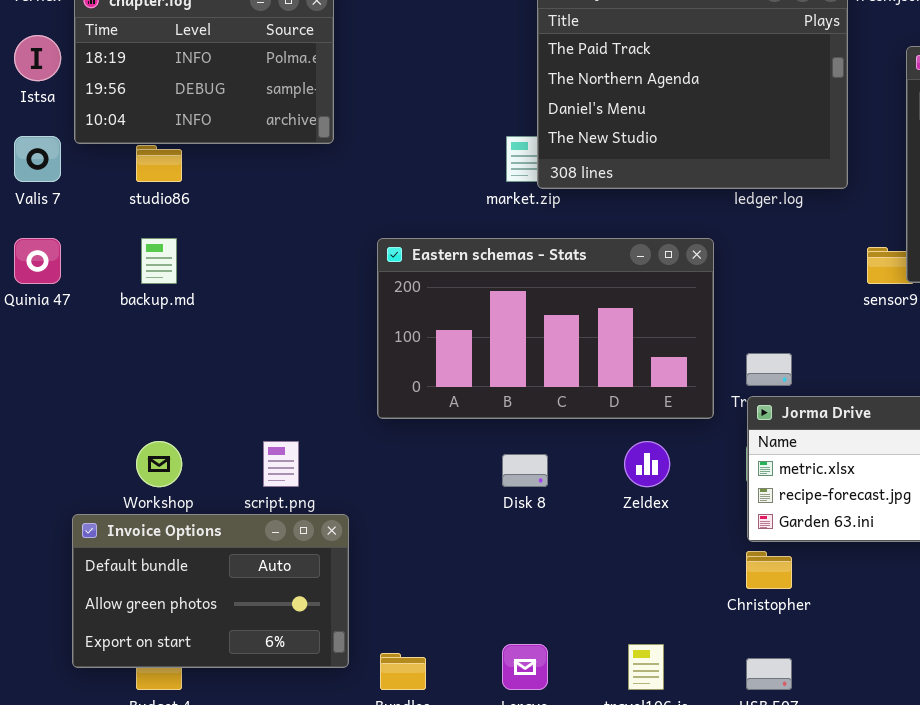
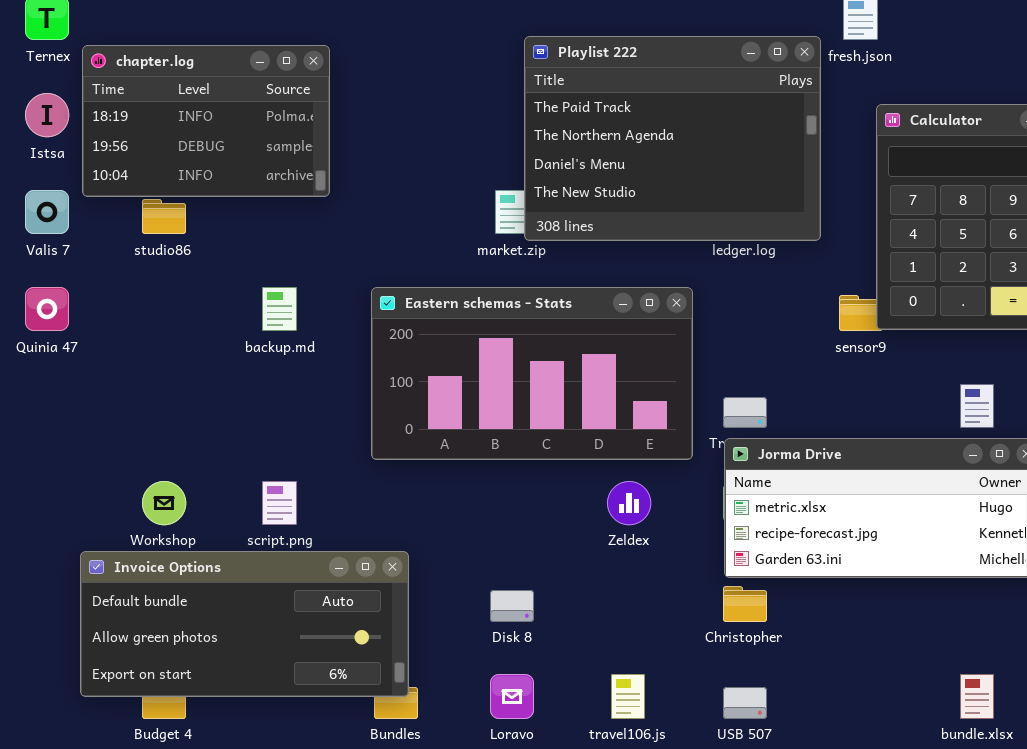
backup.md: [141,238,177,284] -> [262,287,297,331], moved
Disk 8: [502,454,548,487] -> [490,590,534,622], moved
Invoice Options: [72,514,349,668] -> [80,551,409,697], resized

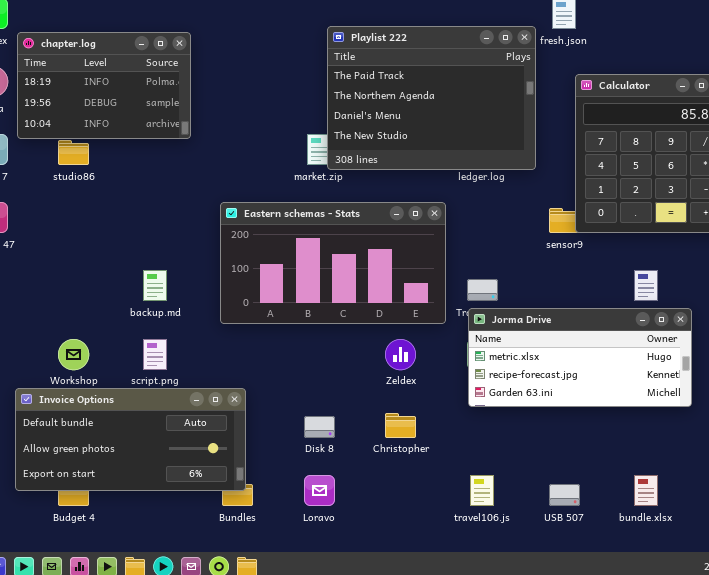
backup.md: [262,287,297,331] -> [143,270,167,301], moved
Christopher: [723,586,767,622] -> [385,413,416,438], moved
travel106.js: [611,674,645,719] -> [470,475,494,506], moved
USB 507: [723,687,767,719] -> [549,484,580,506], moved

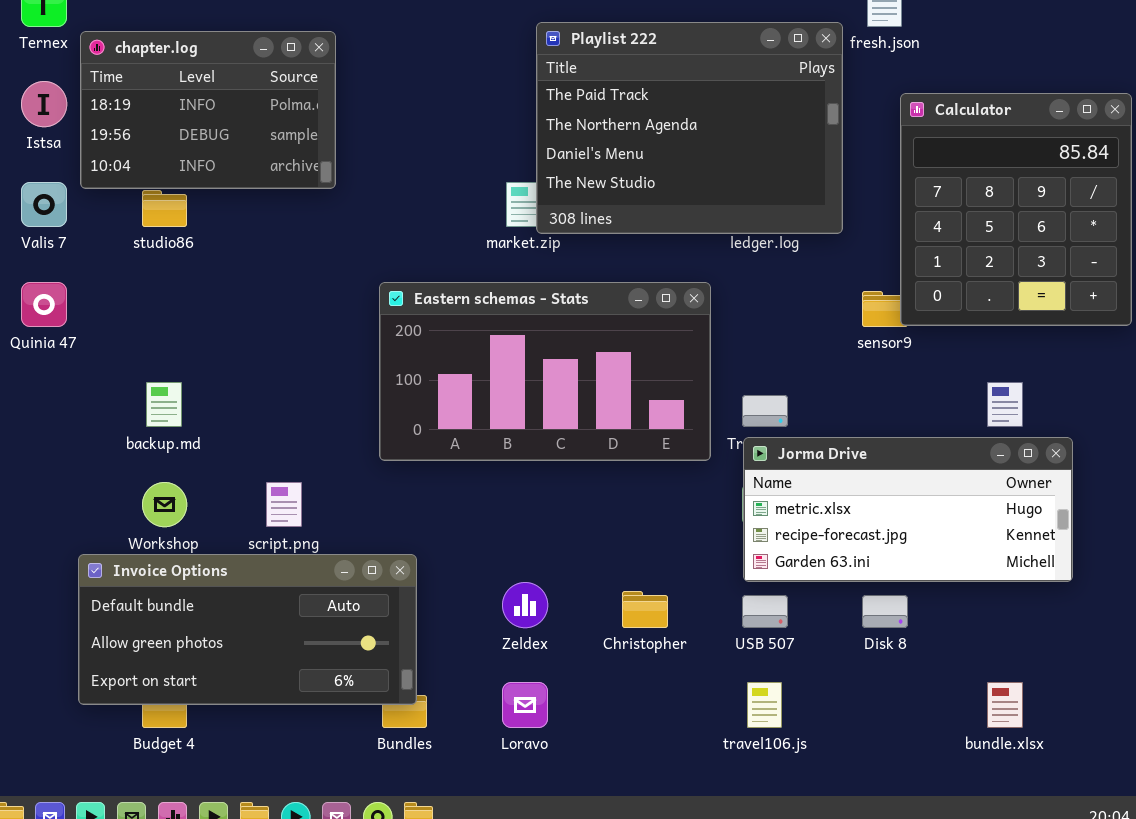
backup.md: [143,270,167,301] -> [146,382,182,427], moved
Zeldex: [385,339,416,370] -> [502,582,548,628], moved
Disk 8: [304,416,335,438] -> [862,595,908,628], moved
USB 507: [549,484,580,506] -> [742,595,788,628], moved

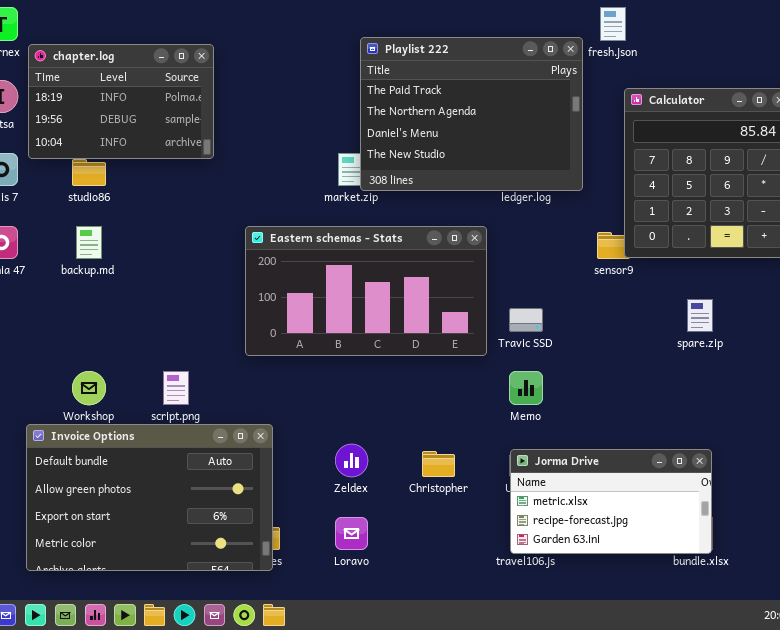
backup.md: [146,382,182,427] -> [76,226,102,259], moved
Jorma Drive: [743,437,1073,582] -> [510,449,712,554], moved, resized
Invoice Options: [78,554,417,705] -> [26,424,273,571], resized

